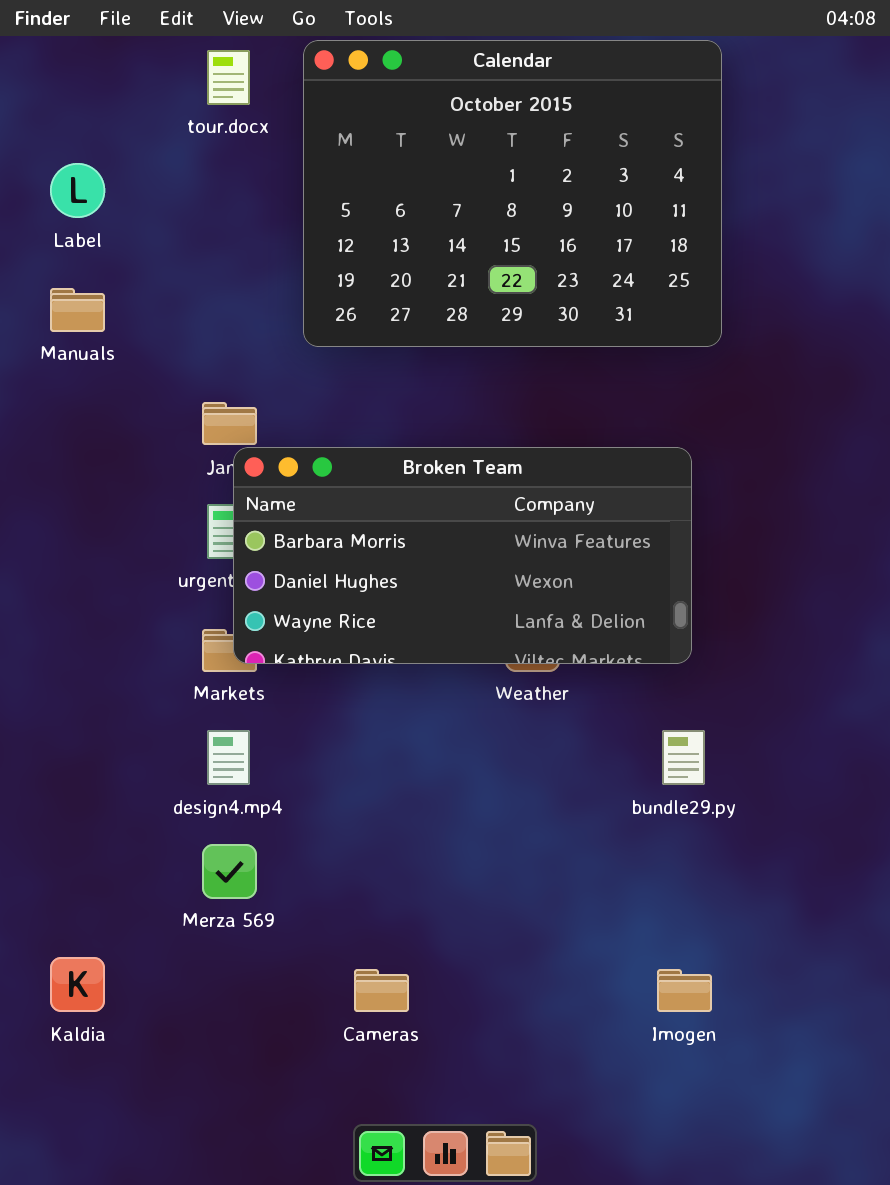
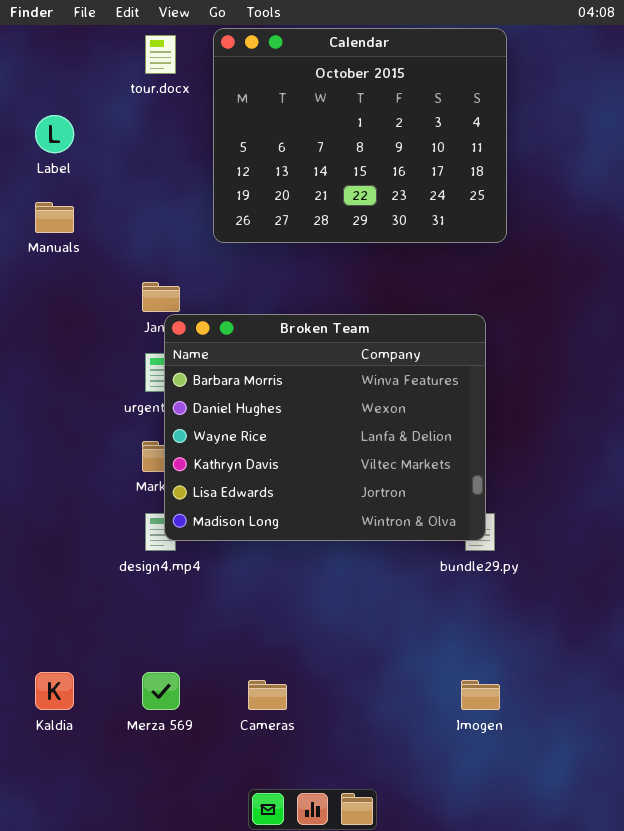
Broken Team: [233,447,692,664] -> [164,314,486,541], resized
Merza 569: [202,844,257,899] -> [142,672,180,710], moved

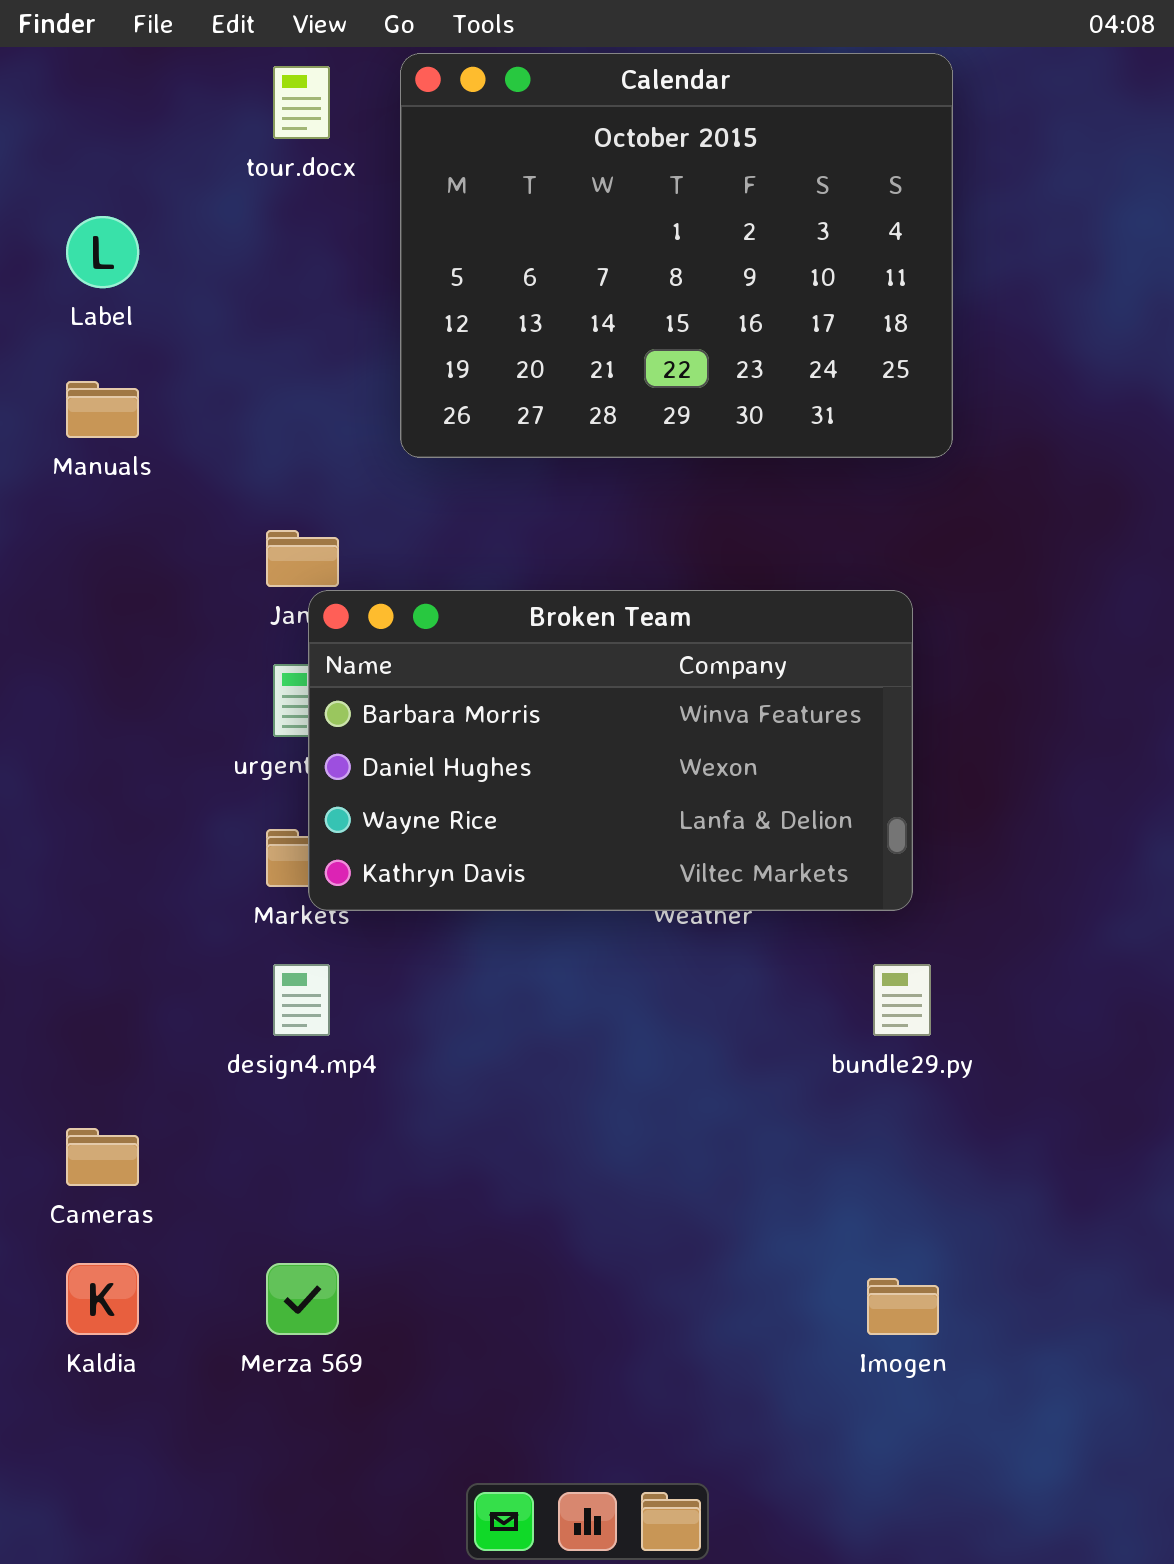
Broken Team: [164,314,486,541] -> [308,590,913,911], resized
Cameras: [248,680,287,710] -> [66,1128,139,1186], moved

